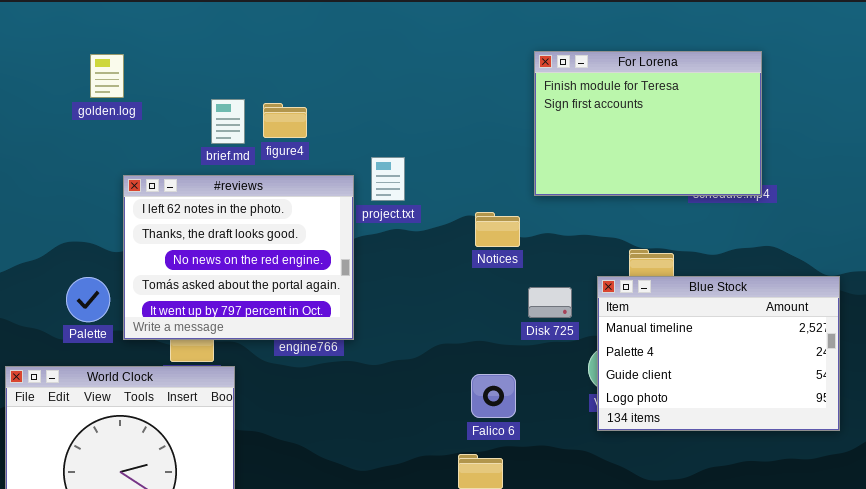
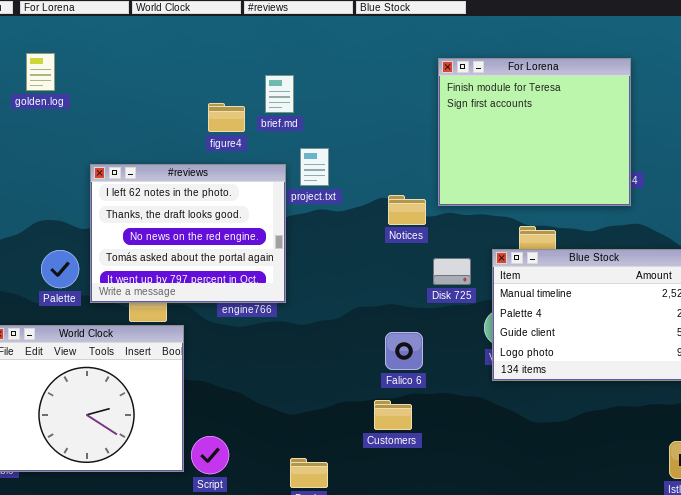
For Lorena: [534,51,762,196] -> [438,58,631,206], resized
golden.log: [90,54,124,98] -> [26,53,55,91], moved
brief.md: [211,99,245,144] -> [265,75,294,113], moved

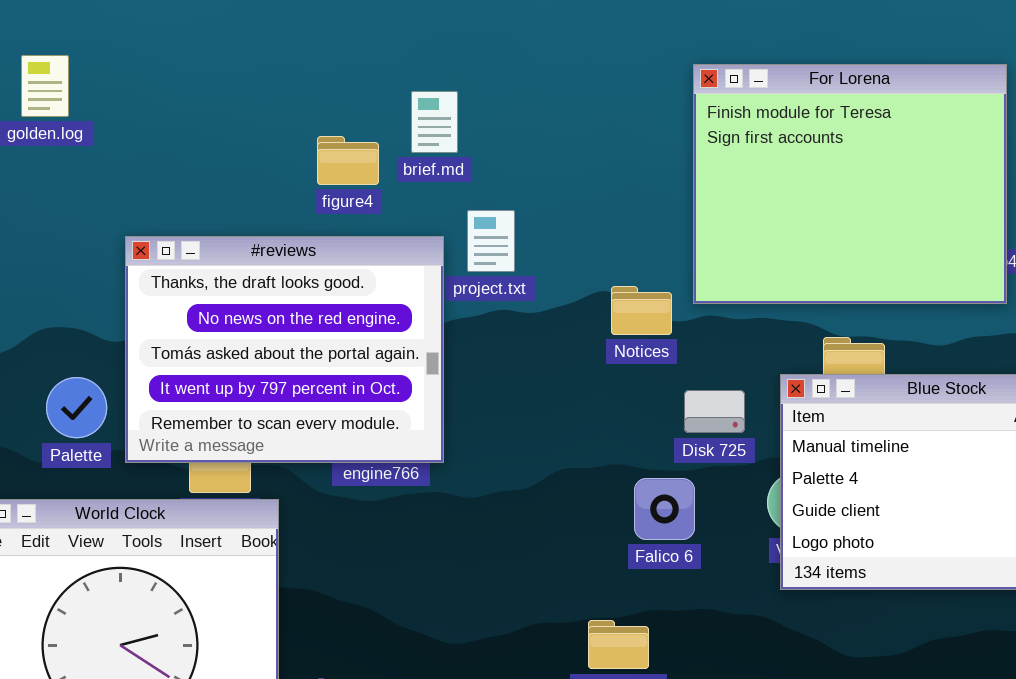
#reviews: [90,164,286,303] -> [125,236,444,463], scrolled down 1 row
Falico 6: [385,332,423,370] -> [634,478,695,540], moved

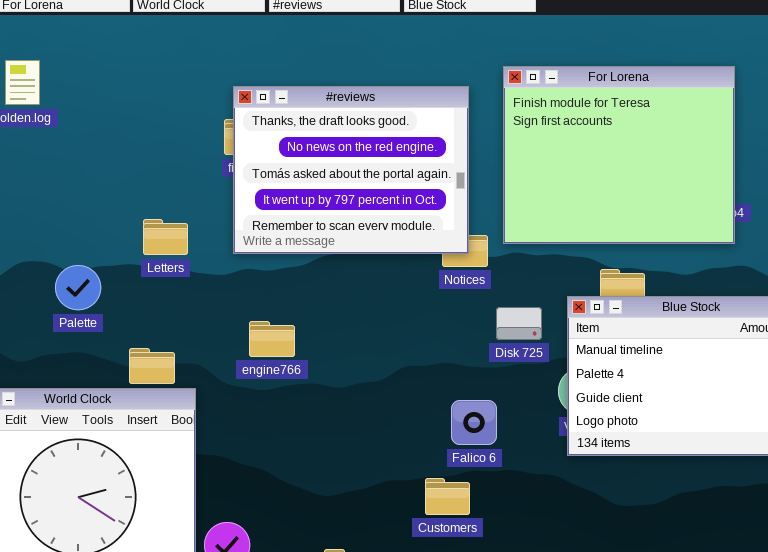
#reviews: [125,236,444,463] -> [233,86,469,254], moved
Palette: [46,377,107,438] -> [55,265,101,310], moved
Falico 6: [634,478,695,540] -> [451,400,497,445], moved

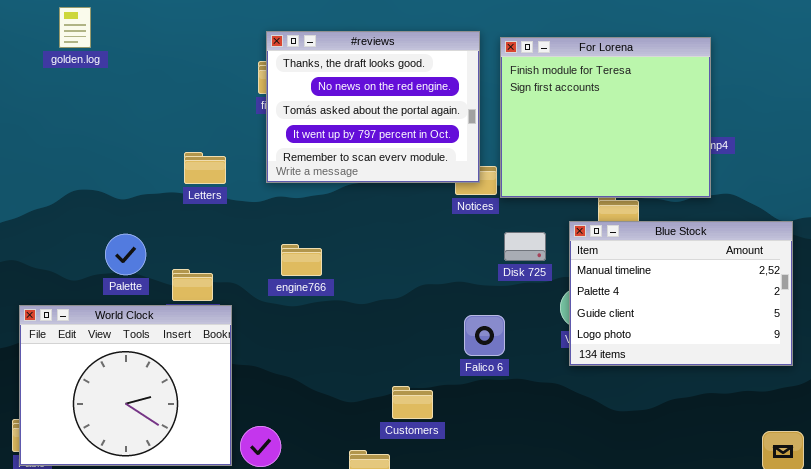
For Lorena: [503,66,735,244] -> [500,37,711,198], moved
Palette: [55,265,101,310] -> [105,234,146,275], moved
Customers: [425,478,470,515] -> [392,386,433,419], moved

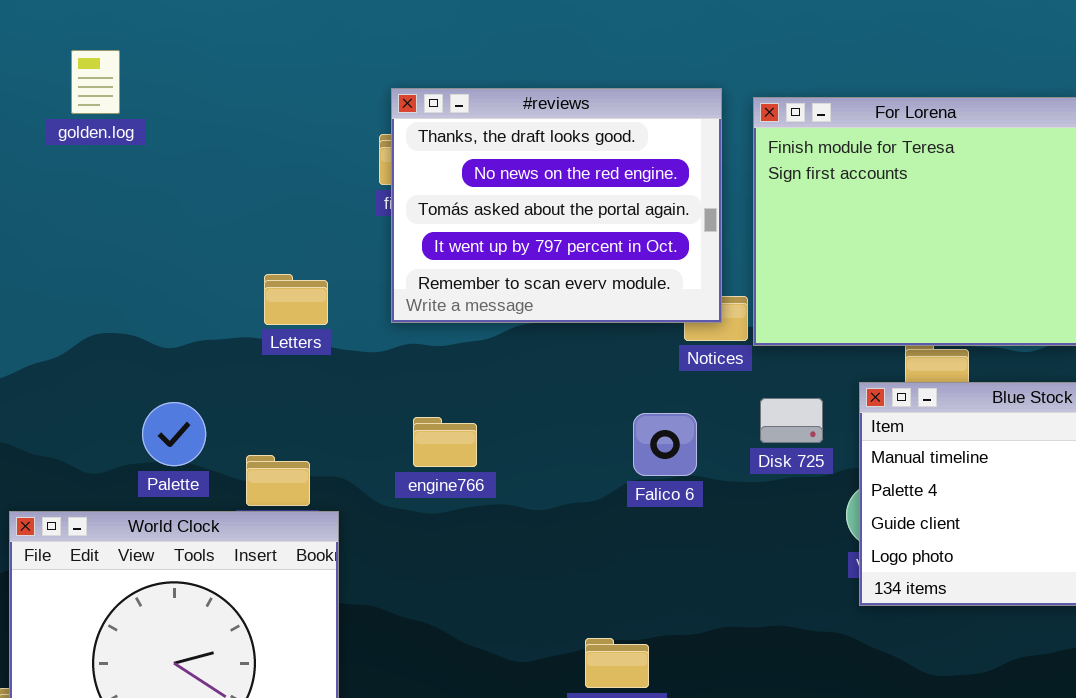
Falico 6: [464,315,505,356] -> [633,413,697,476], moved

